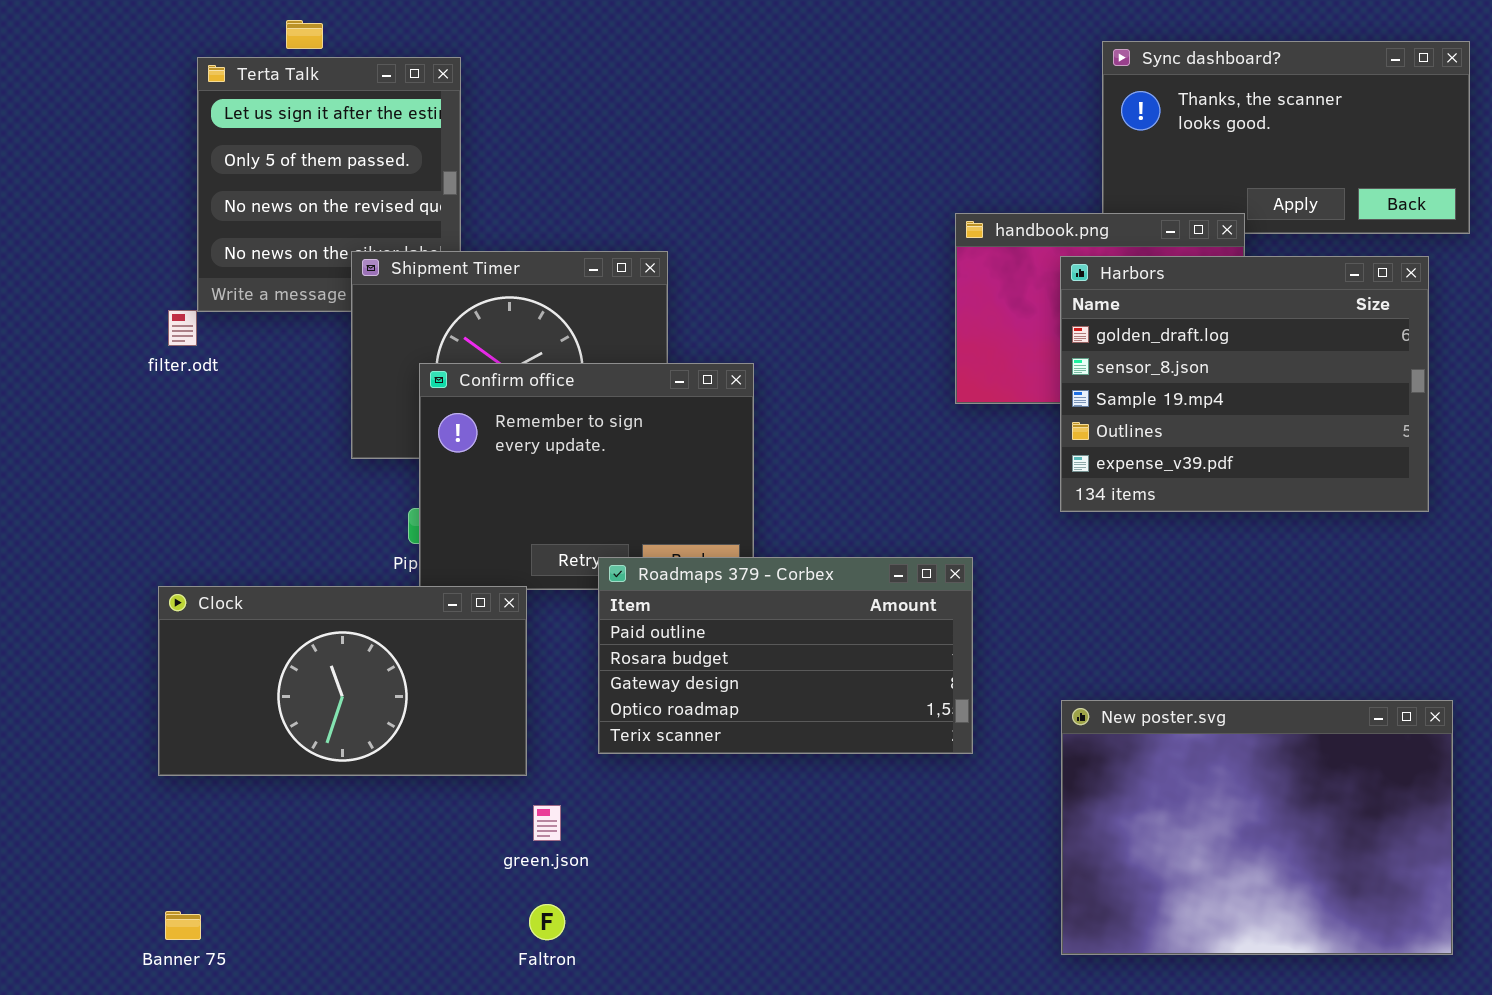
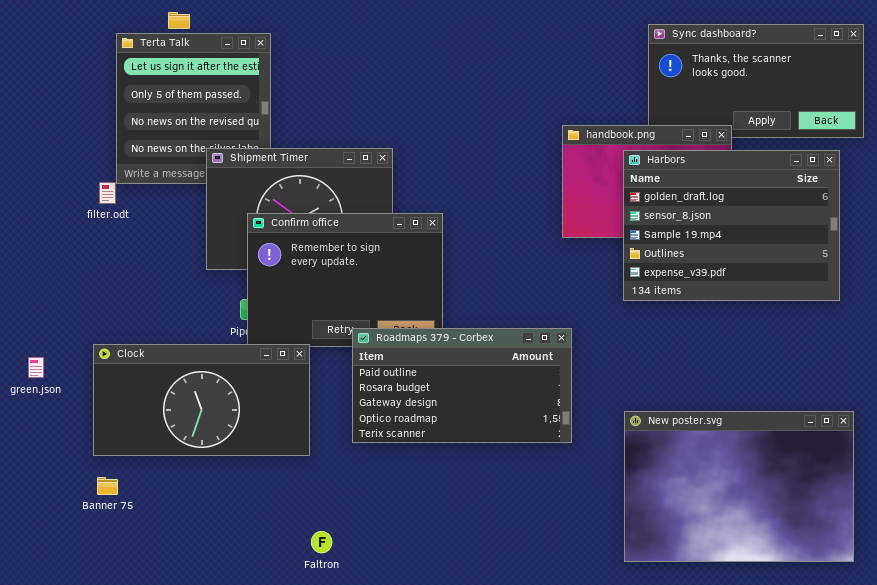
green.json: [533,805,561,841] -> [28,357,44,378], moved
Banner 75: [165,911,201,940] -> [97,477,118,495], moved

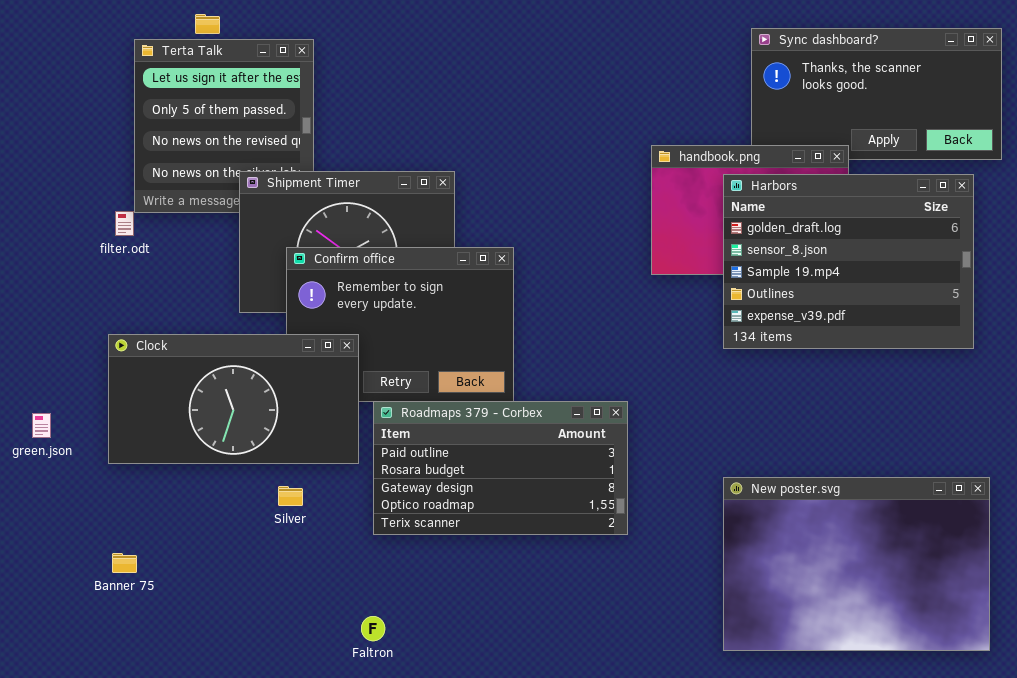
Roadmaps 379 - Corbex: [352,328,572,443] -> [373,401,628,535], moved
Clock: [93,344,310,456] -> [108,334,359,464], moved

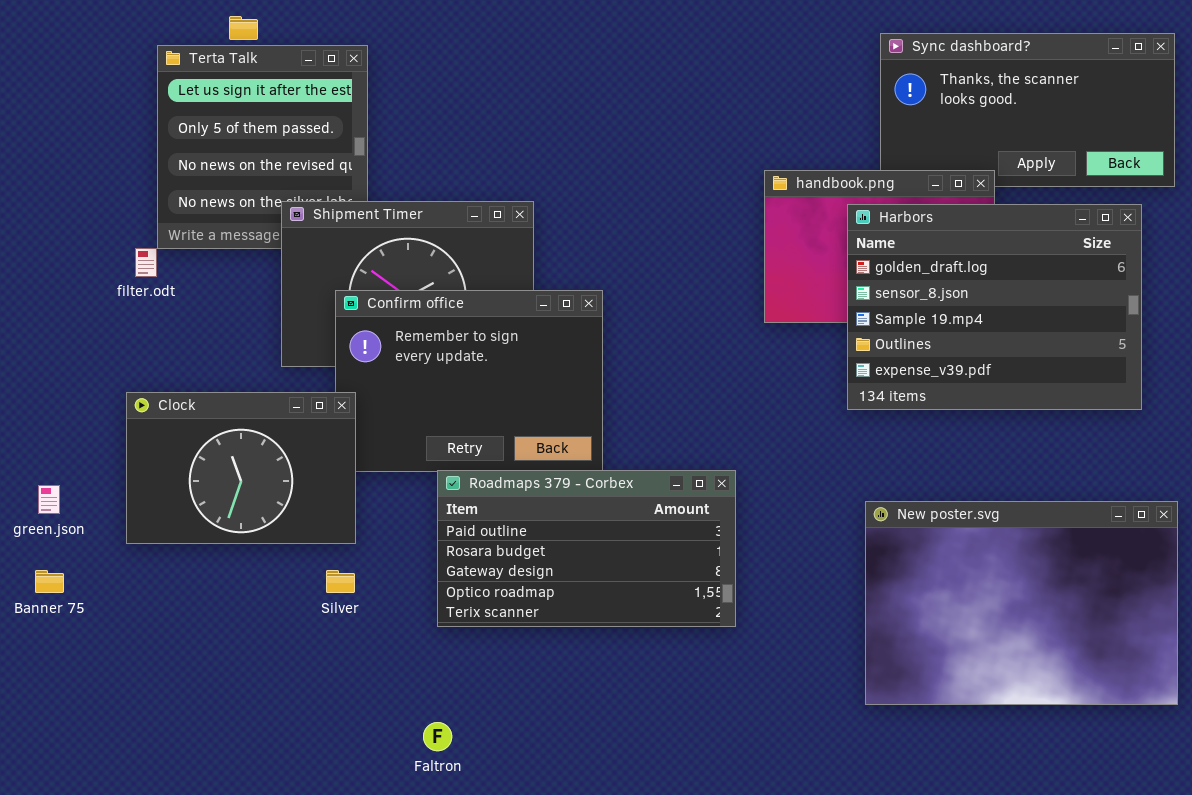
Clock: [108,334,359,464] -> [126,392,356,544], resized
New poster.svg: [723,477,990,651] -> [865,501,1178,705], moved
Banner 75: [112,553,137,573] -> [35,570,64,593], moved

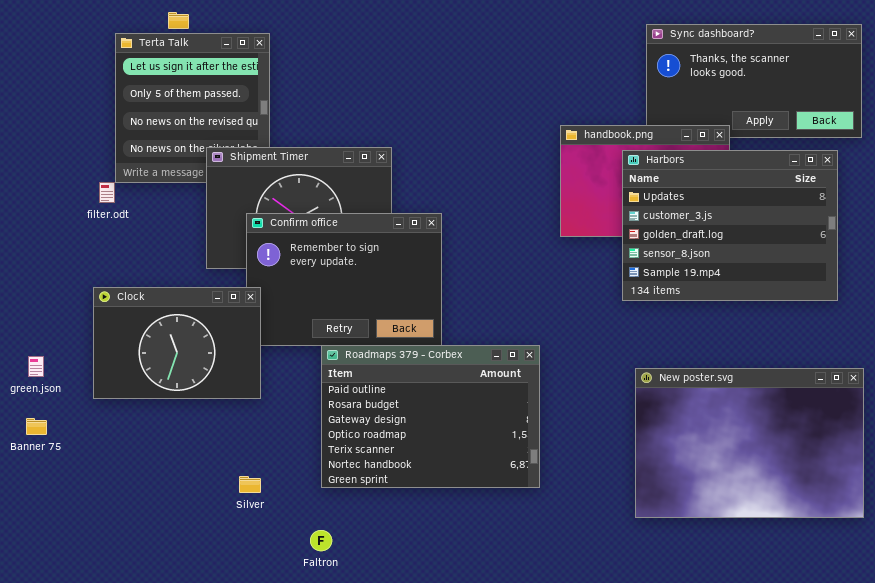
Harbors: [847,204,1142,410] -> [622,150,838,301], scrolled up 2 rows
Roadmaps 379 - Corbex: [437,470,736,627] -> [321,345,540,488], resized
Silver: [326,570,355,593] -> [239,476,261,493], moved

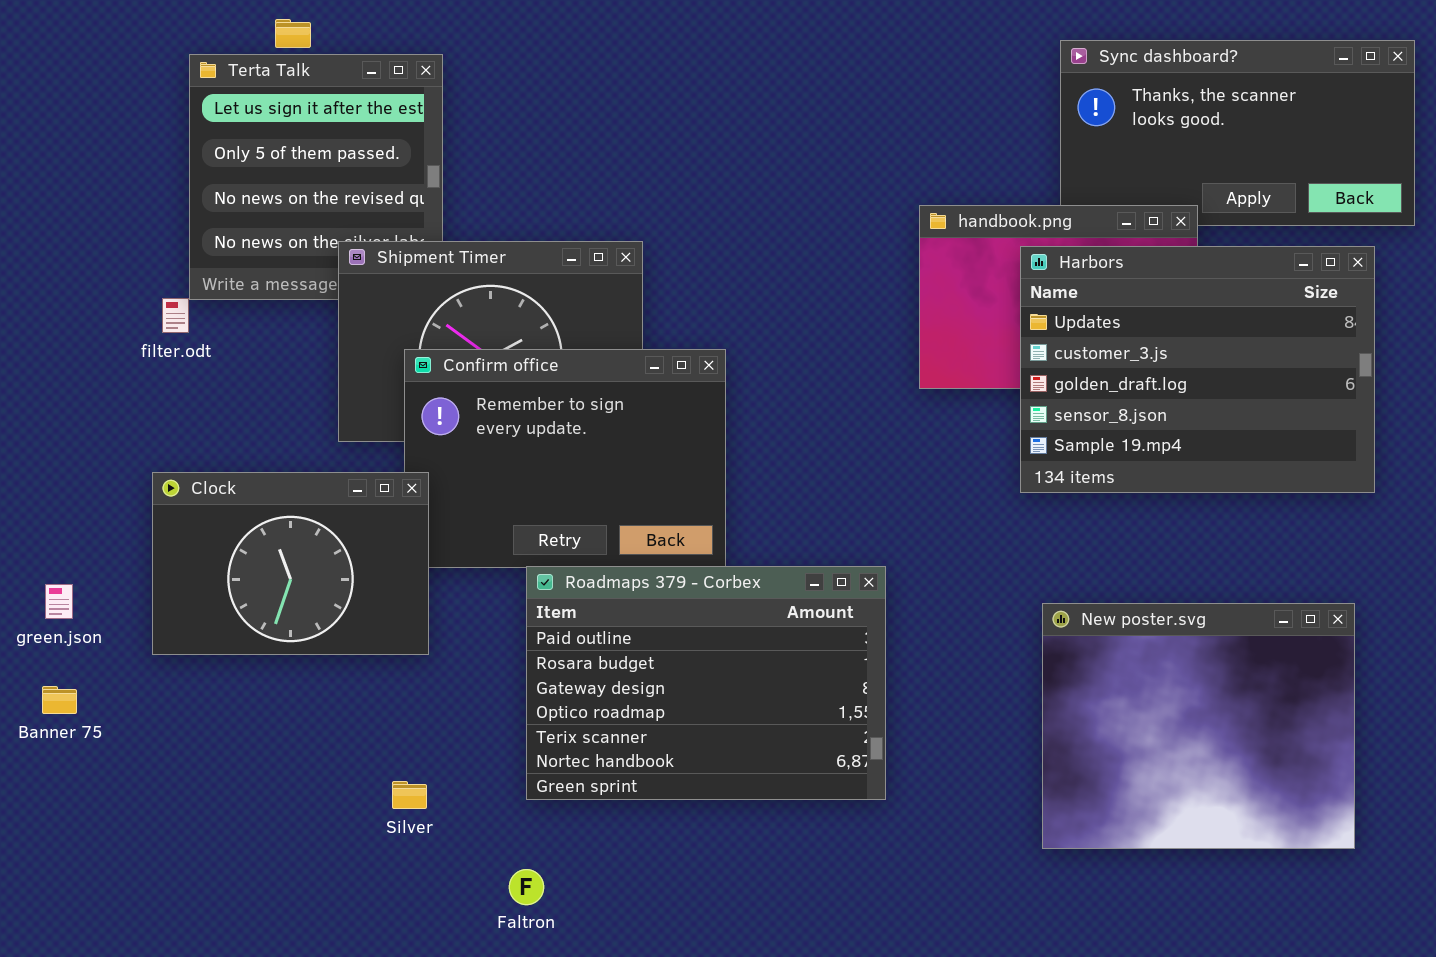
New poster.svg: [635,368,864,518] -> [1042,603,1355,849], resized

